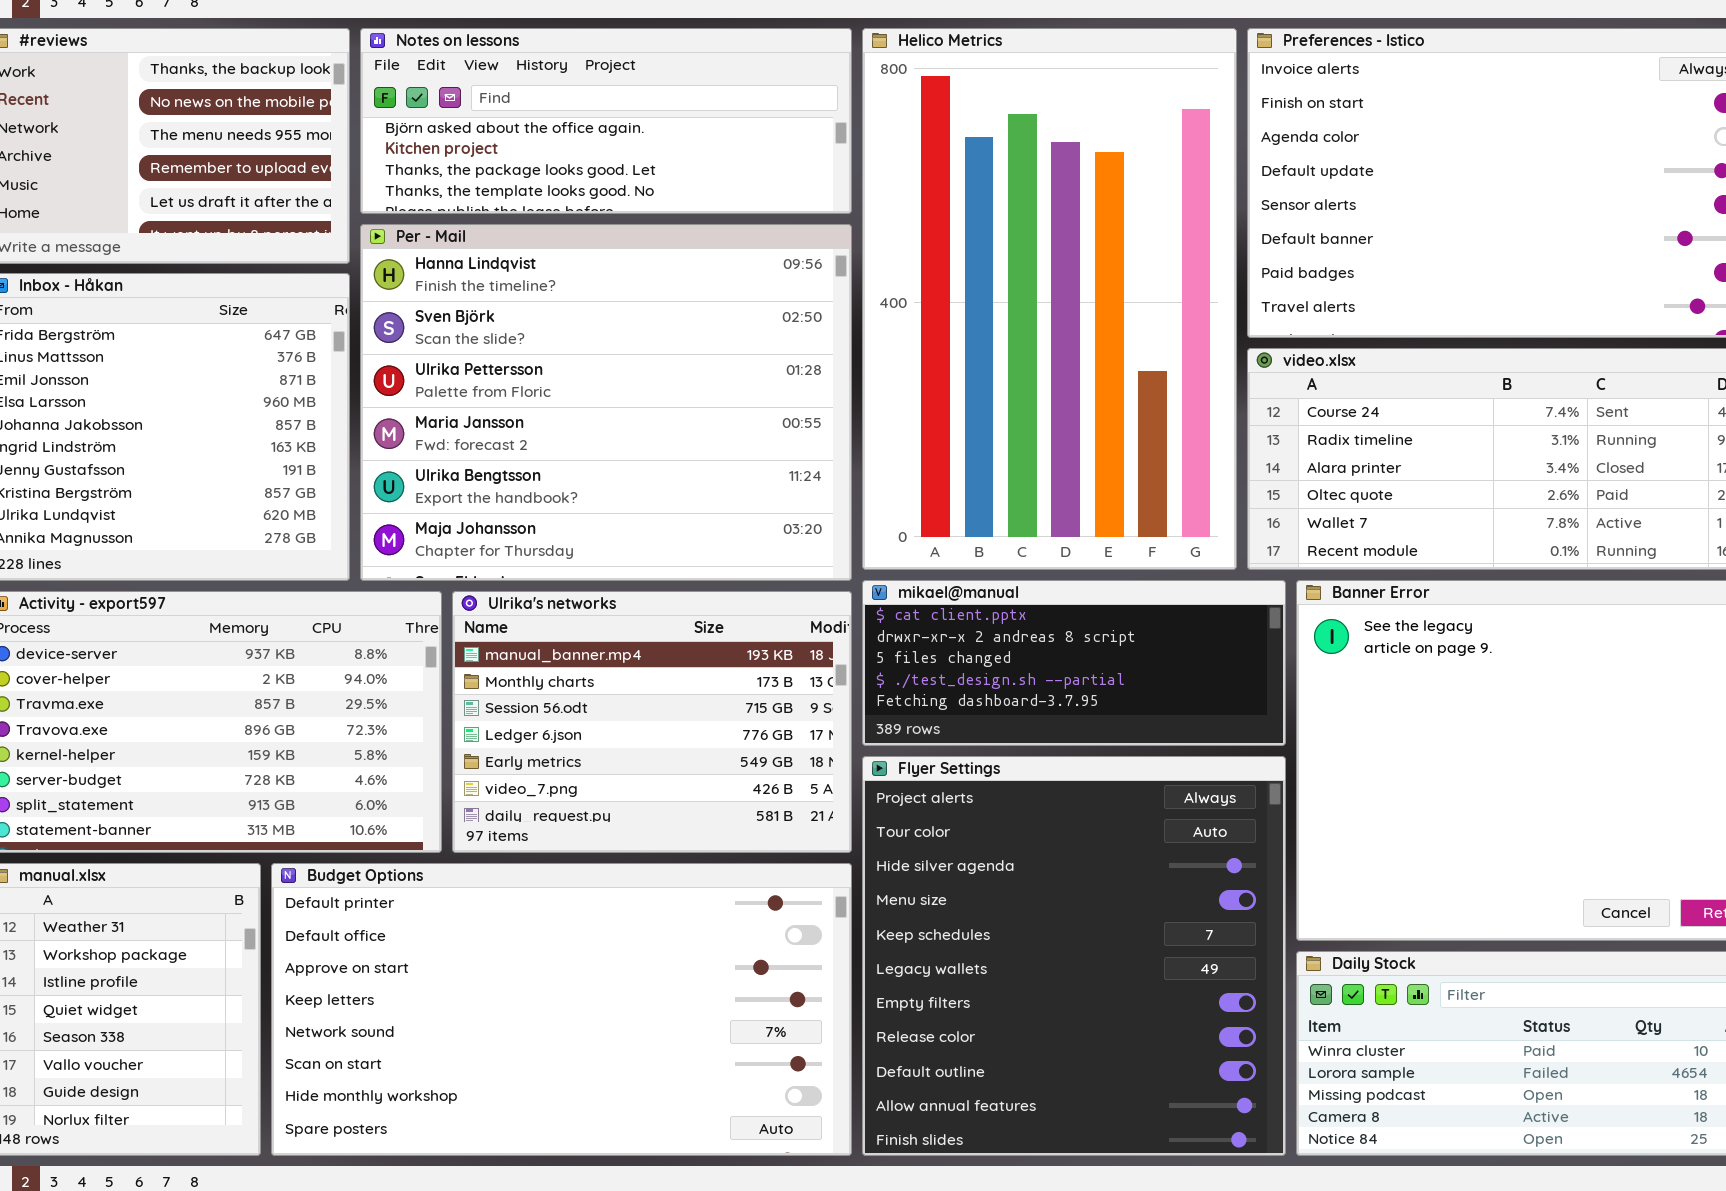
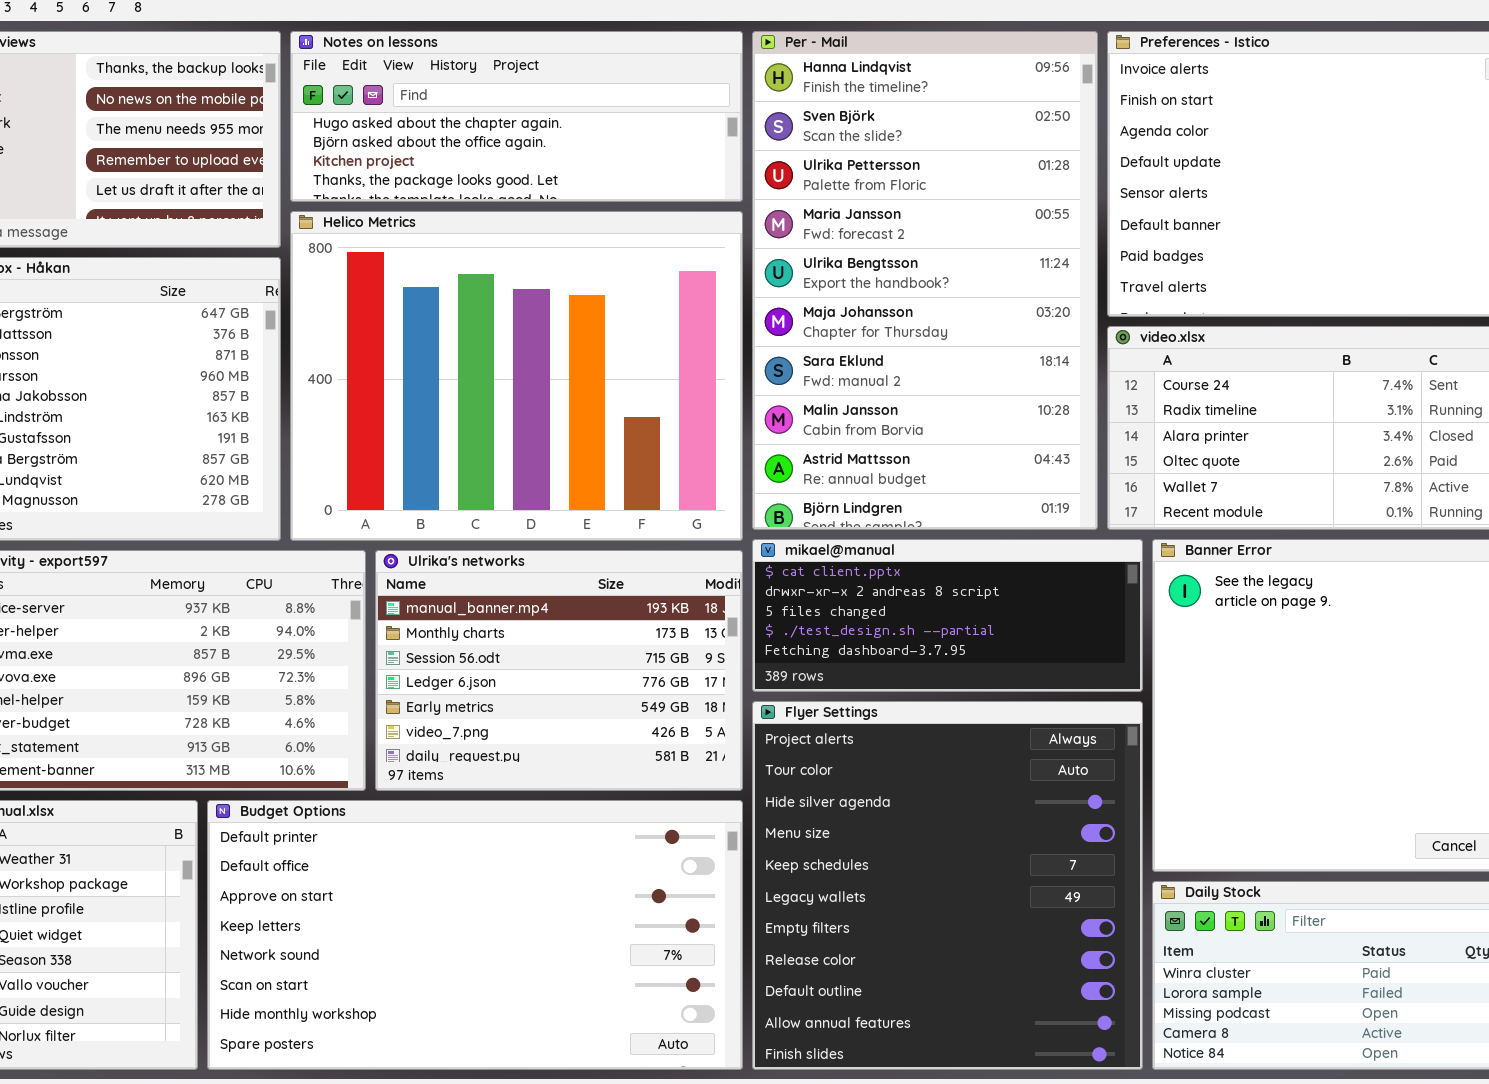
Notes on lessons: [360,28,852,214] -> [290,31,743,202], scrolled up 1 row
Helico Metrics: [862,28,1237,570] -> [290,211,743,541], moved, resized
Per - Mail: [360,224,852,581] -> [752,31,1098,530], moved, resized

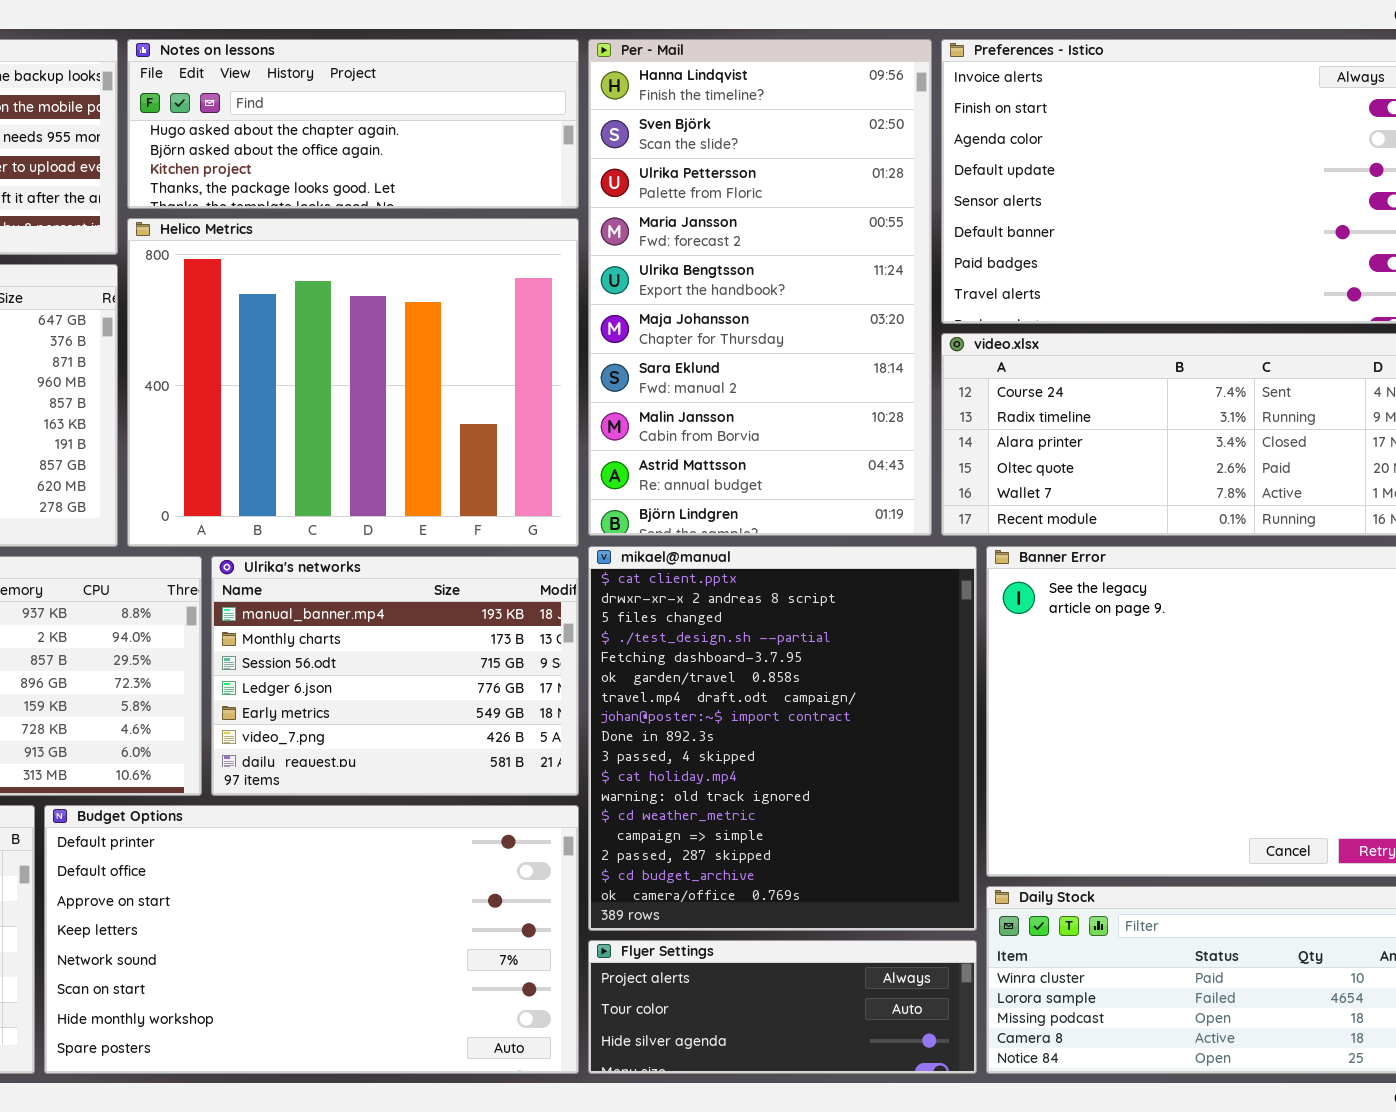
mikael@manual: [752,539,1143,692] -> [588,546,977,931], resized
Flyer Settings: [752,701,1143,1070] -> [588,940,977,1074], resized

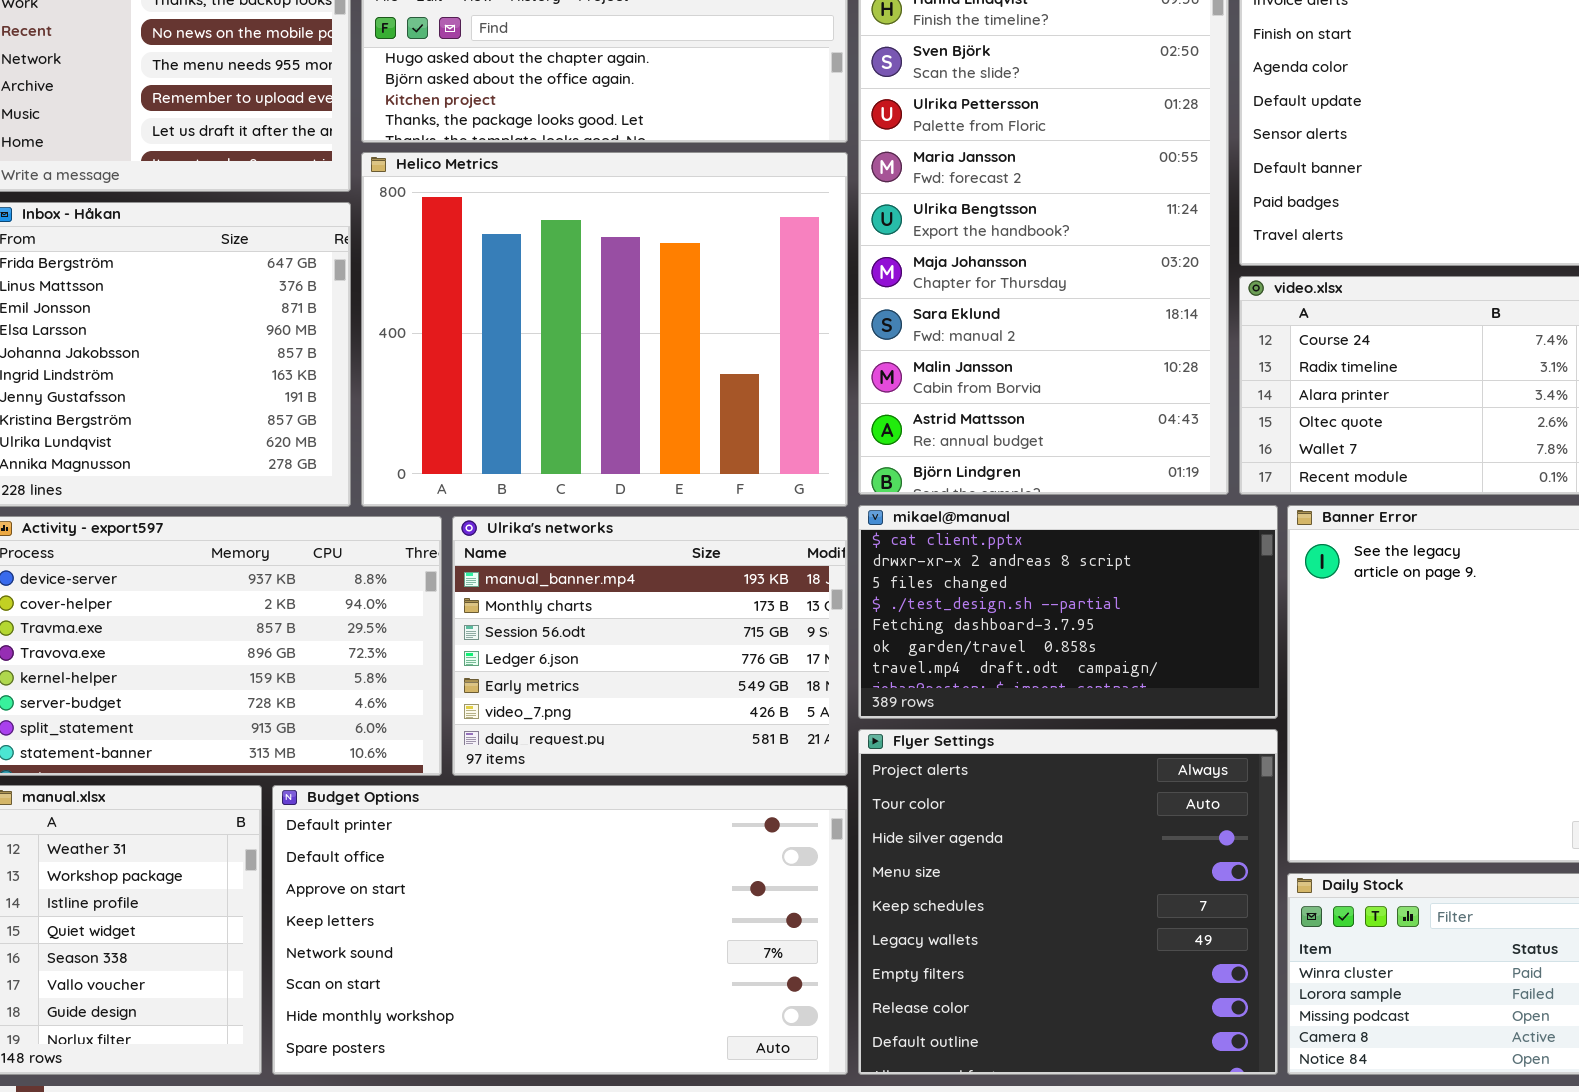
mikael@manual: [588,546,977,931] -> [858,505,1278,719], resized
Flyer Settings: [588,940,977,1074] -> [858,729,1278,1075], resized

